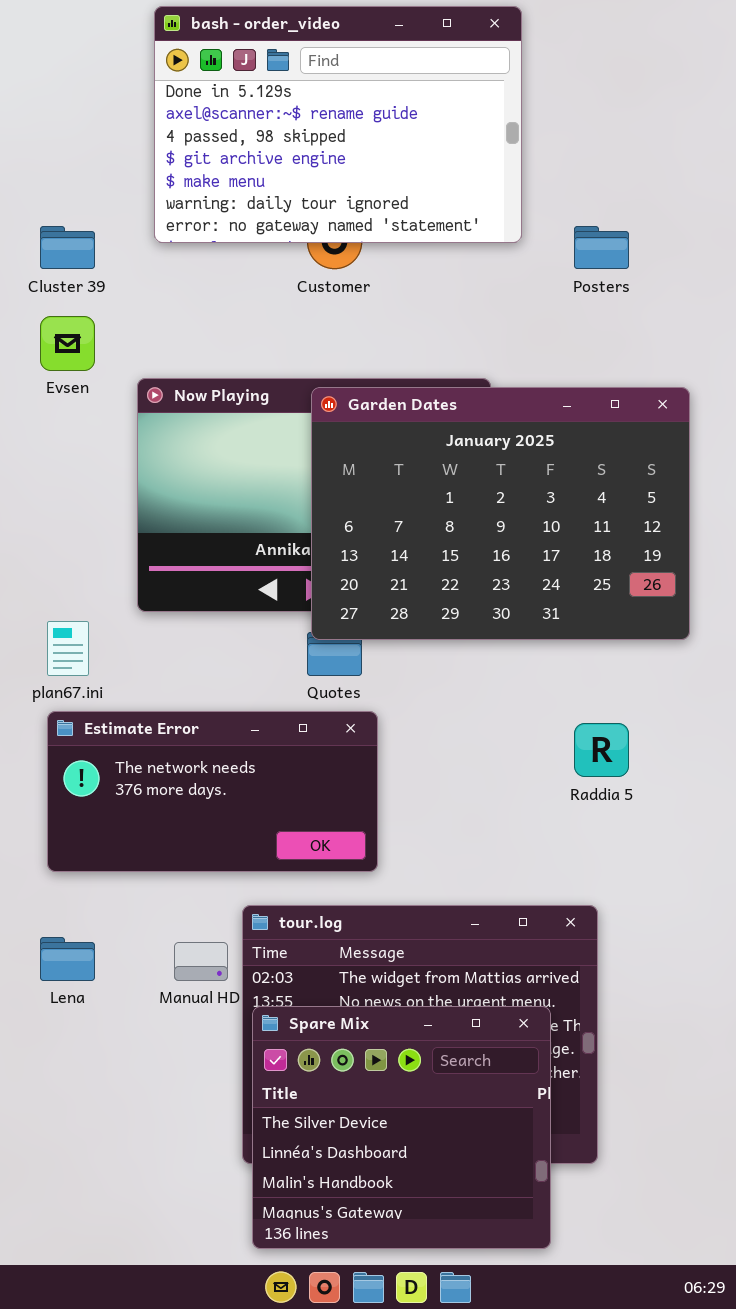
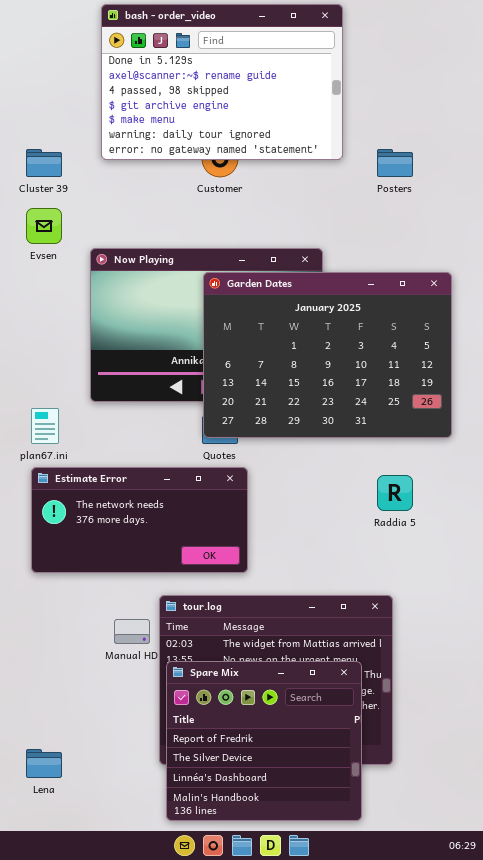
Garden Dates: [311,387,690,640] -> [203,272,452,438], moved
Lena: [40,937,95,981] -> [26,749,62,778], moved
Spare Mix: [252,1006,551,1249] -> [166,661,362,821], scrolled up 1 row

